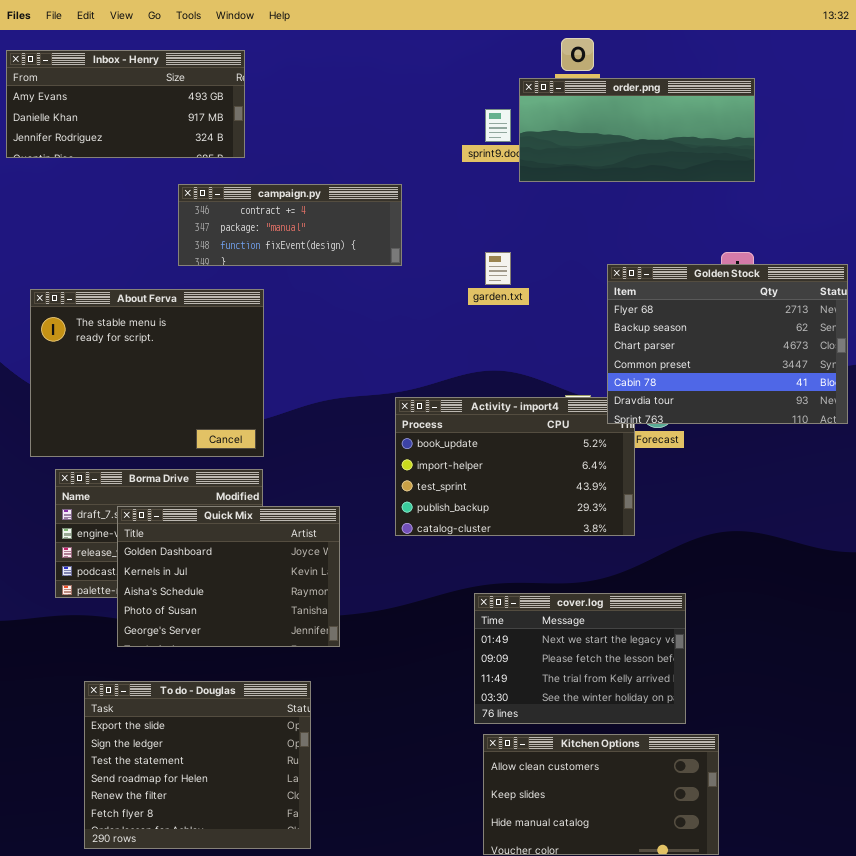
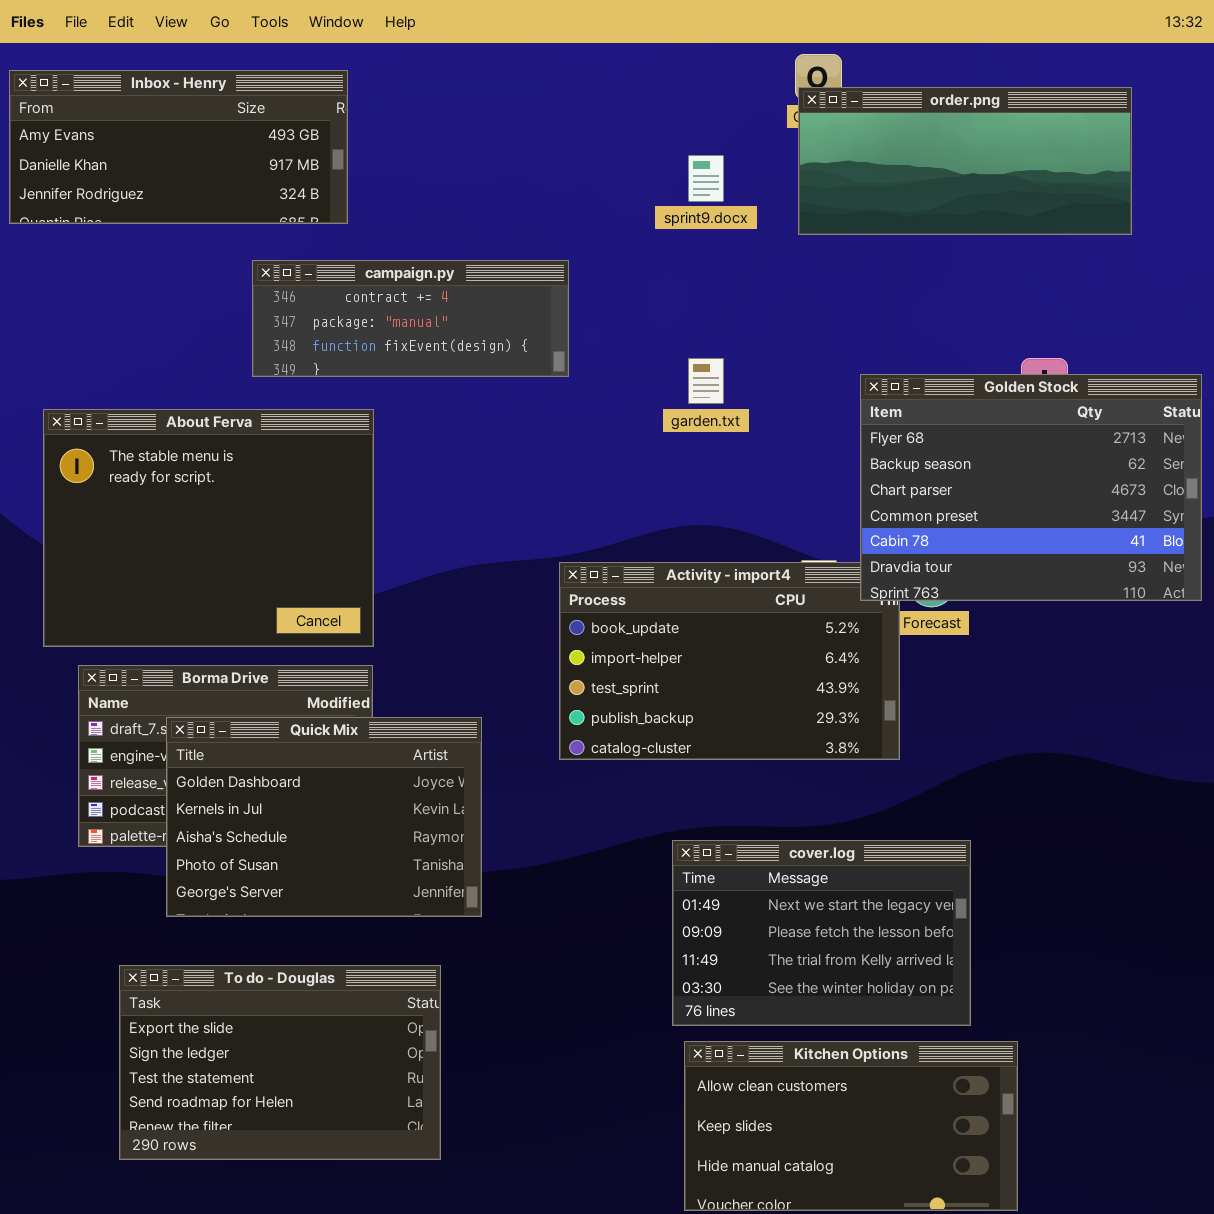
order.png: [519,78,755,182] -> [798,87,1132,235], moved
To do - Douglas: [84,681,311,849] -> [119,965,441,1160], resized

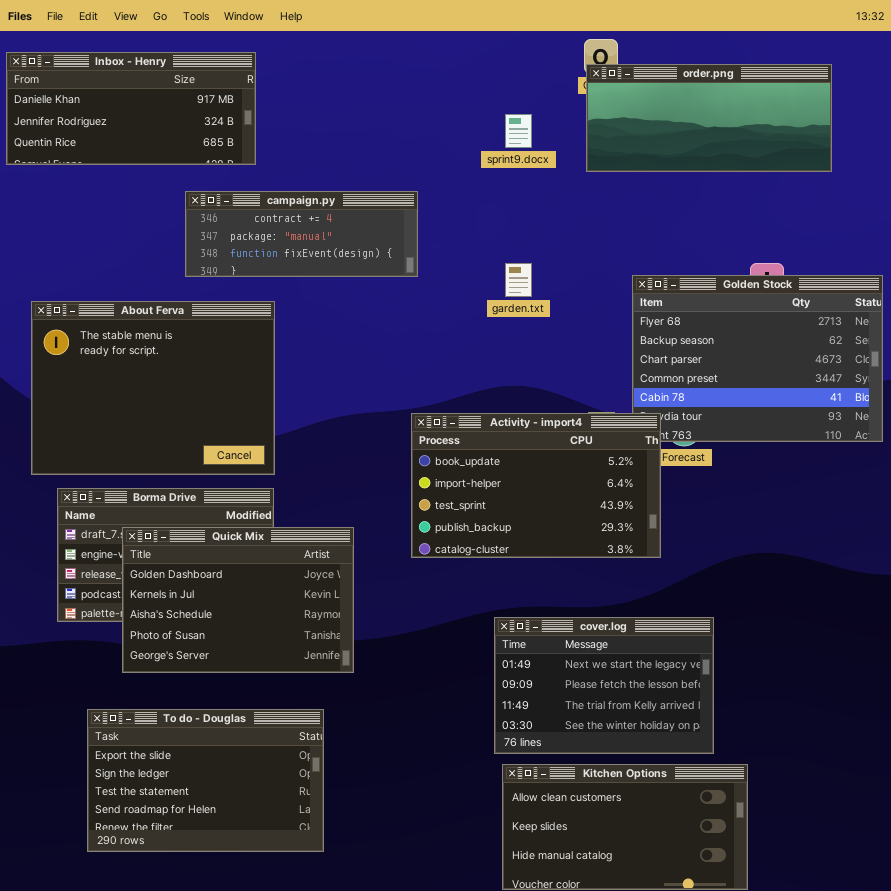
Inbox - Henry: [9,70,348,224] -> [6,52,256,165], scrolled down 1 row
Activity - import4: [559,562,900,760] -> [411,413,661,558], raised

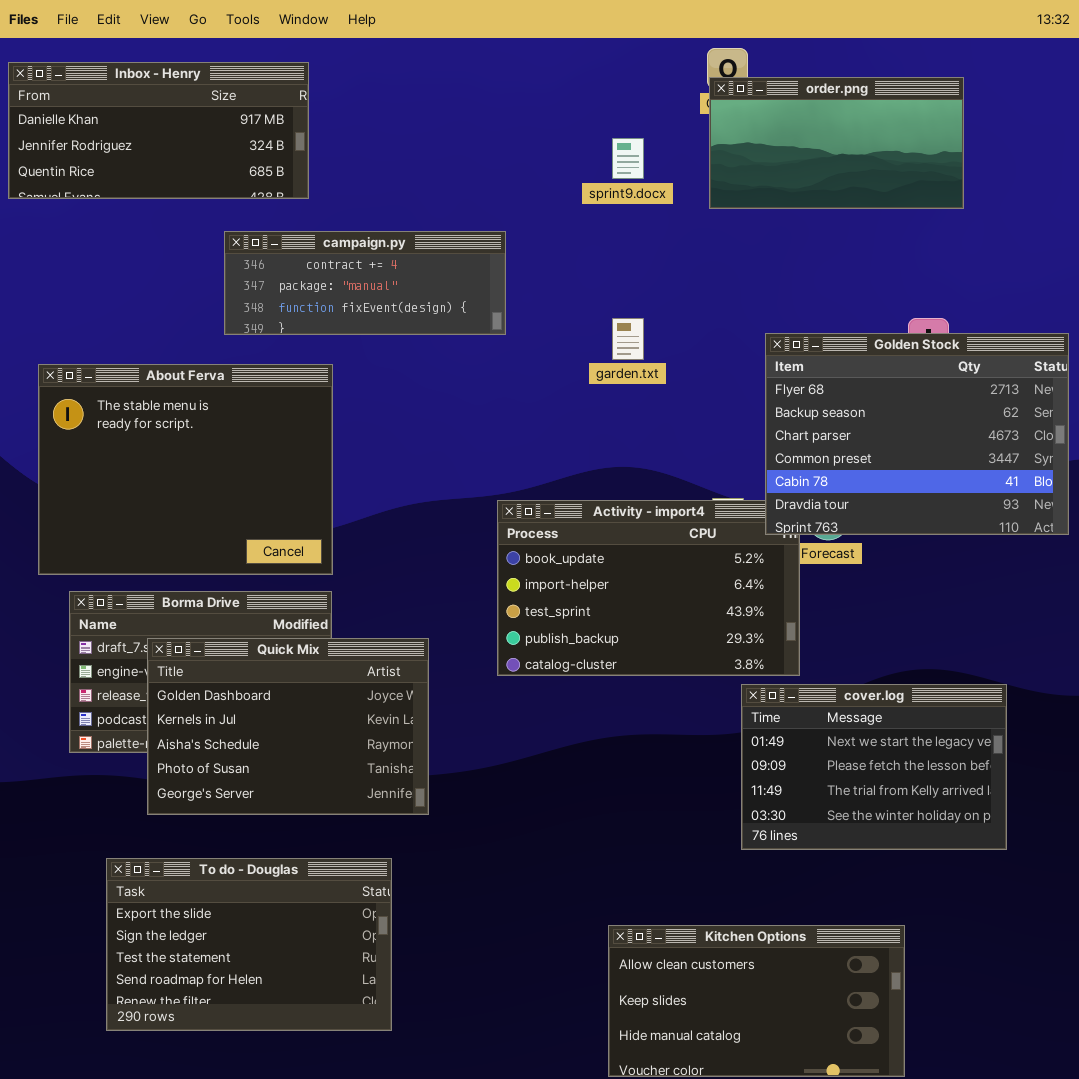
order.png: [586,64,832,172] -> [709,77,964,209], resized
Golden Stock: [632,275,883,442] -> [765,333,1069,535], raised
cover.log: [494,617,714,754] -> [741,684,1007,850], moved

